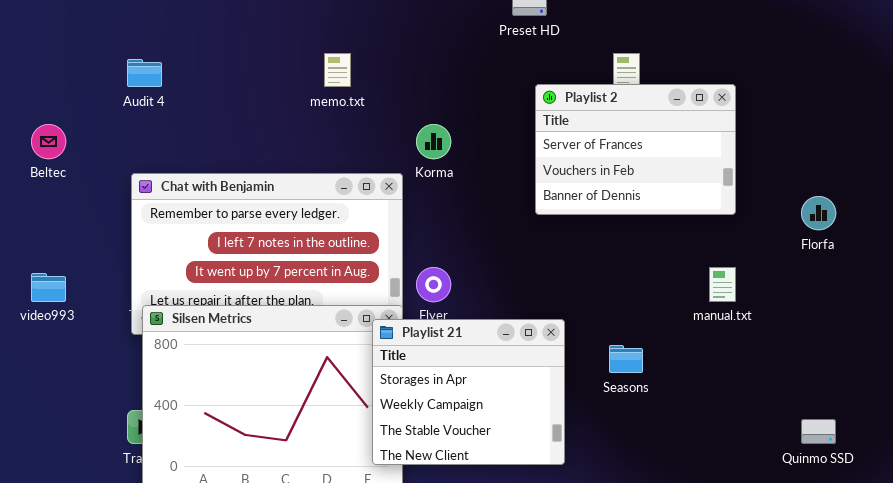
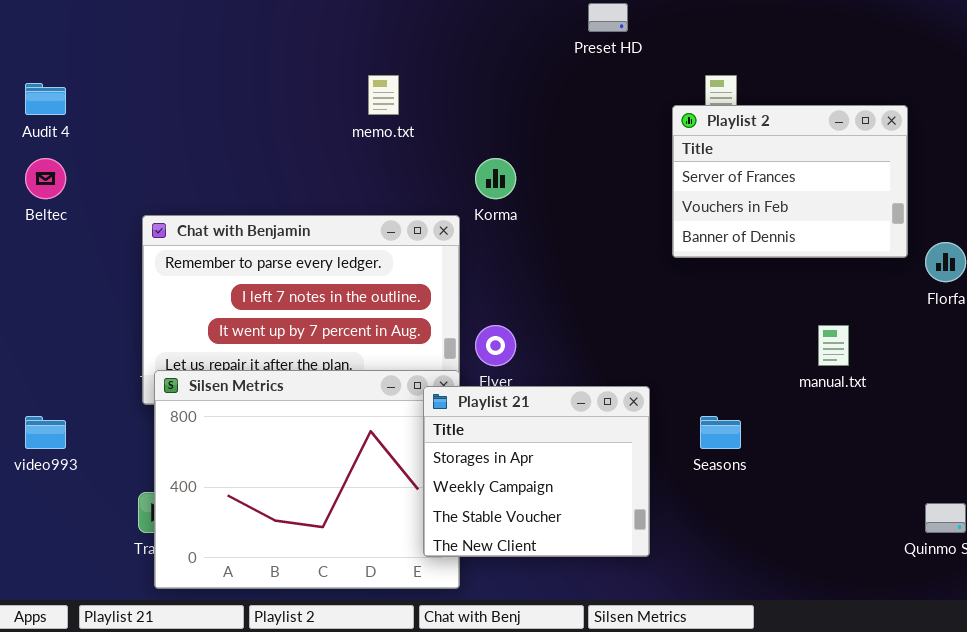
Audit 4: [127,59,162,87] -> [25,83,66,115], moved
Playlist 2: [535,84,736,215] -> [672,105,908,258], moved
video993: [31,273,66,302] -> [25,416,66,449], moved

